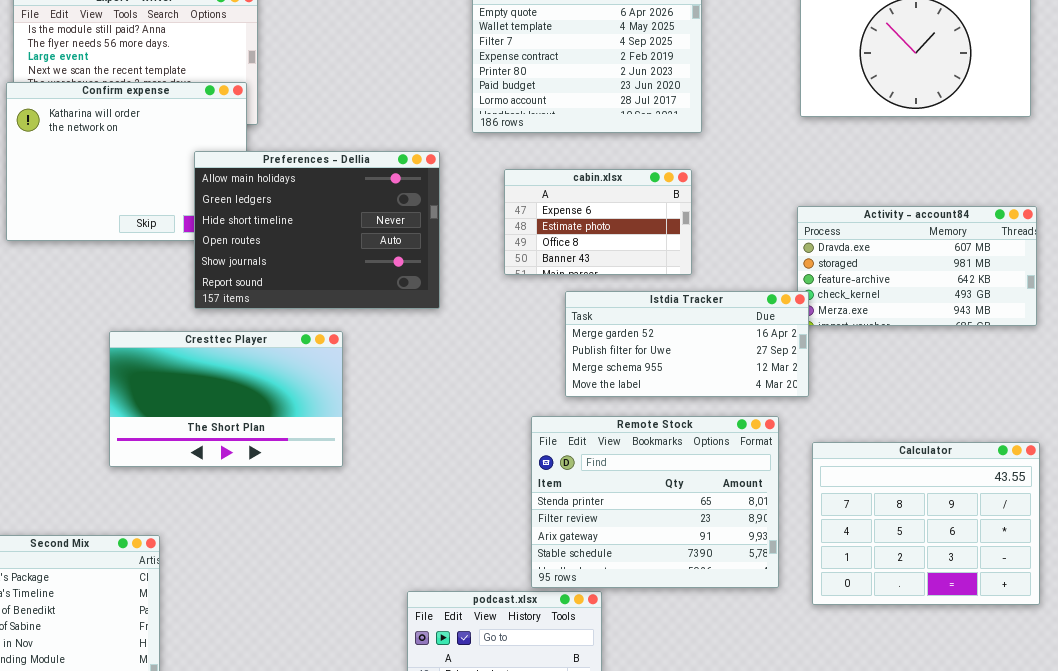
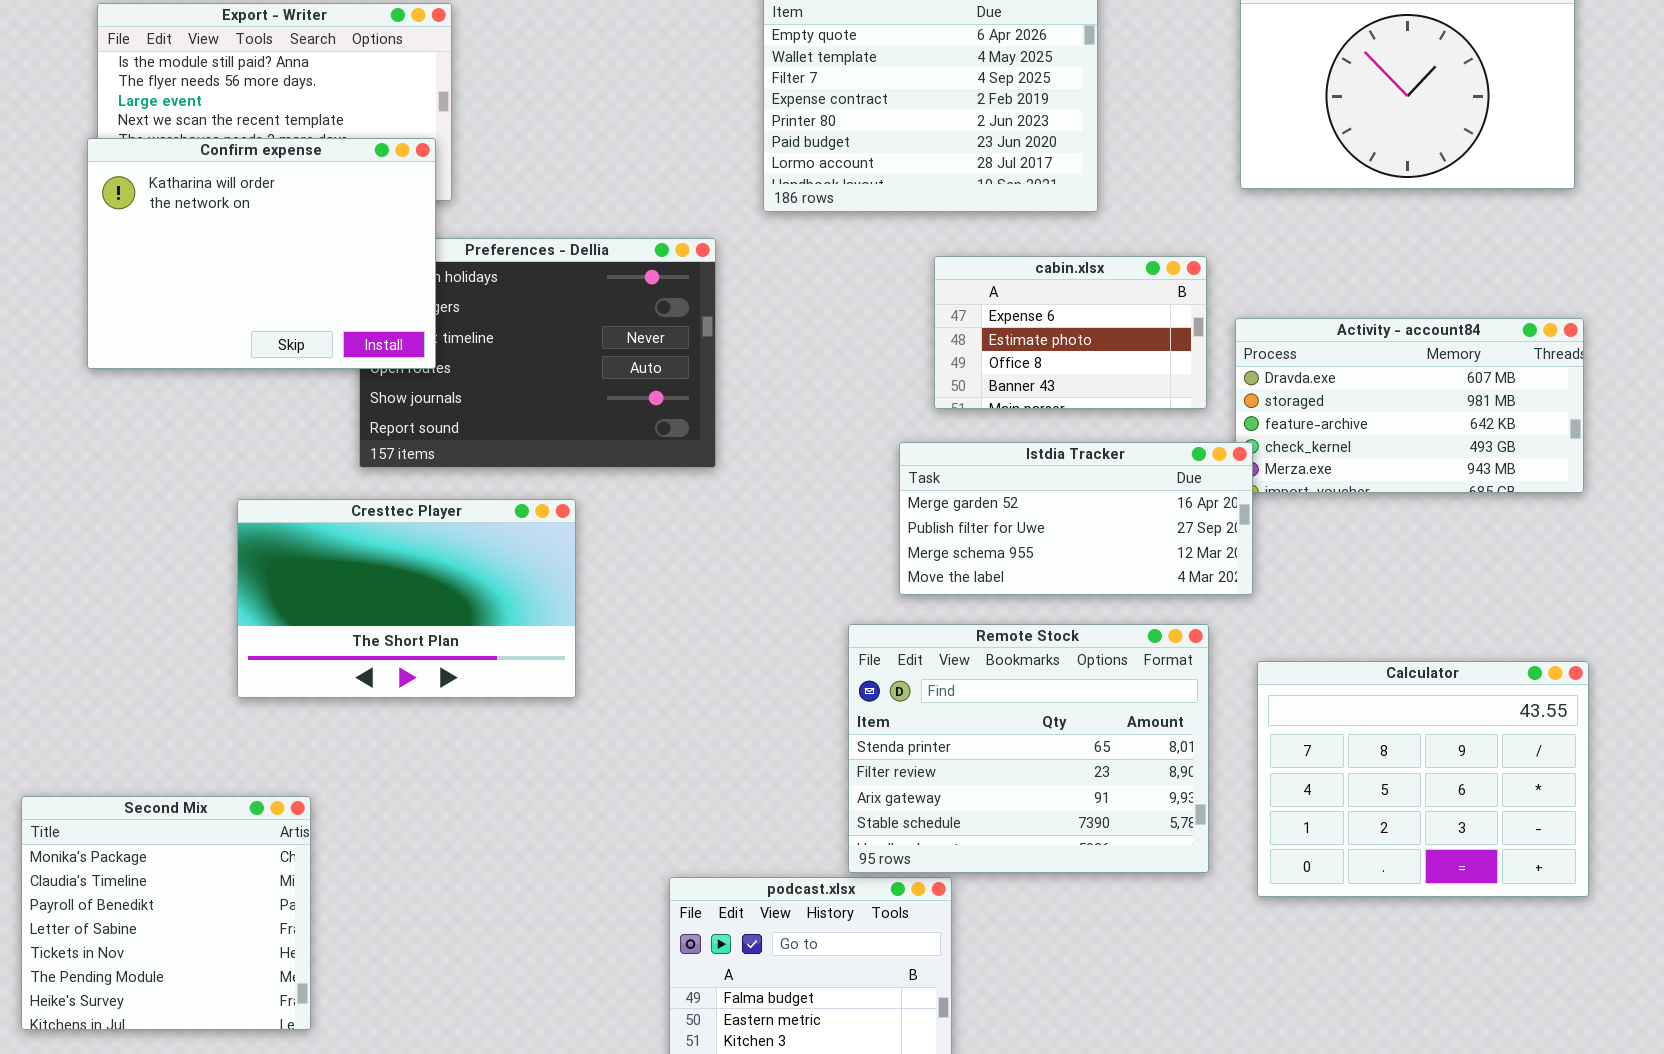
Confirm expense: [6,82,247,241] -> [87,138,436,369], raised
cabin.xlsx: [504,169,692,275] -> [934,256,1207,409], moved

